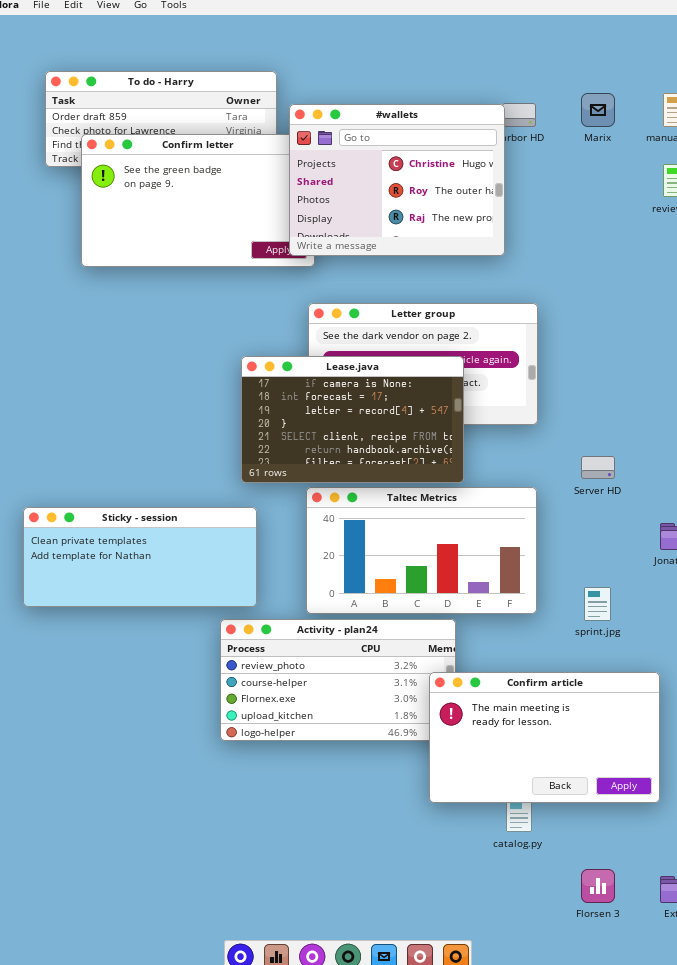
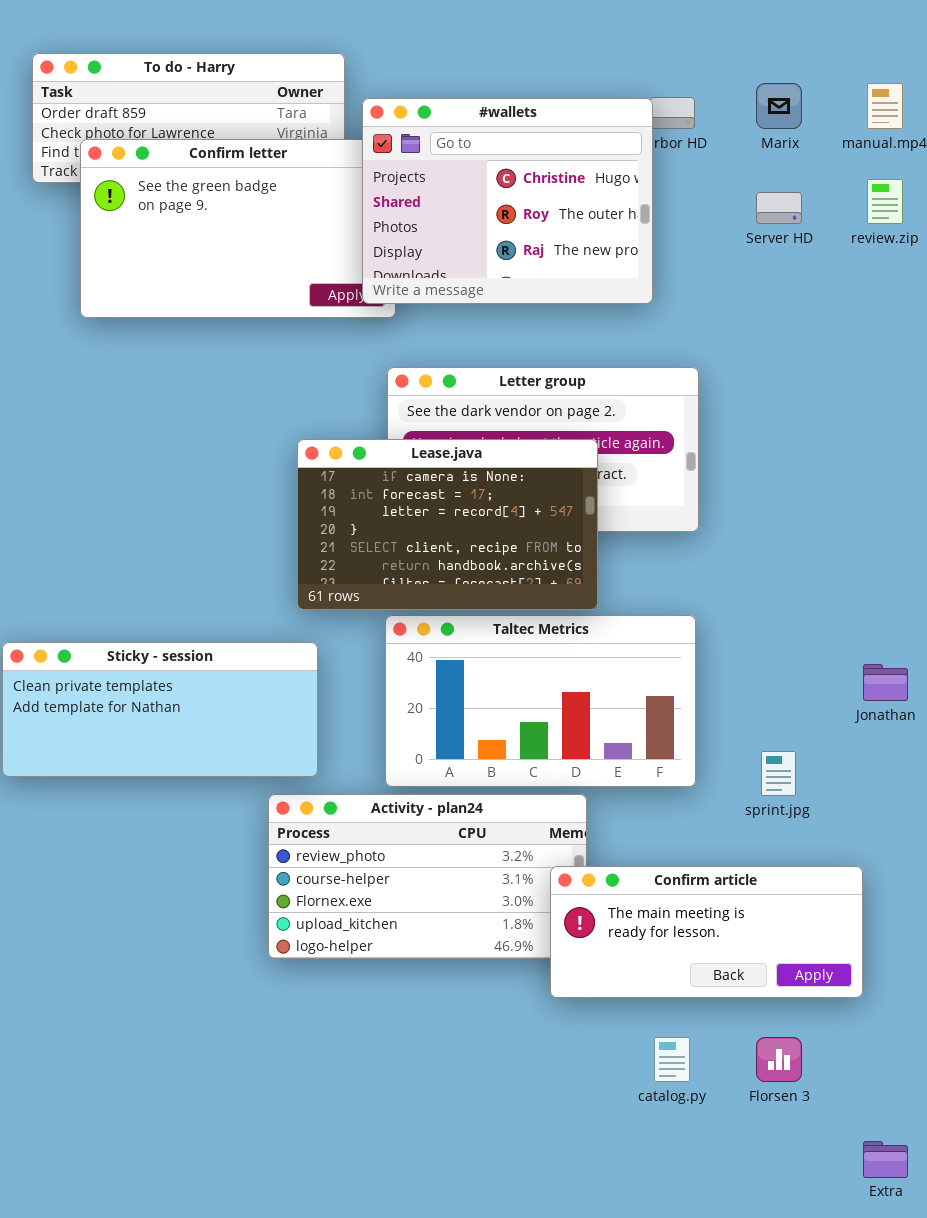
Server HD: [581,456,615,479] -> [756,192,802,224], moved
Confirm article: [429,672,660,803] -> [550,866,863,998], resized
Florsen 3: [581,869,615,903] -> [756,1037,802,1082], moved

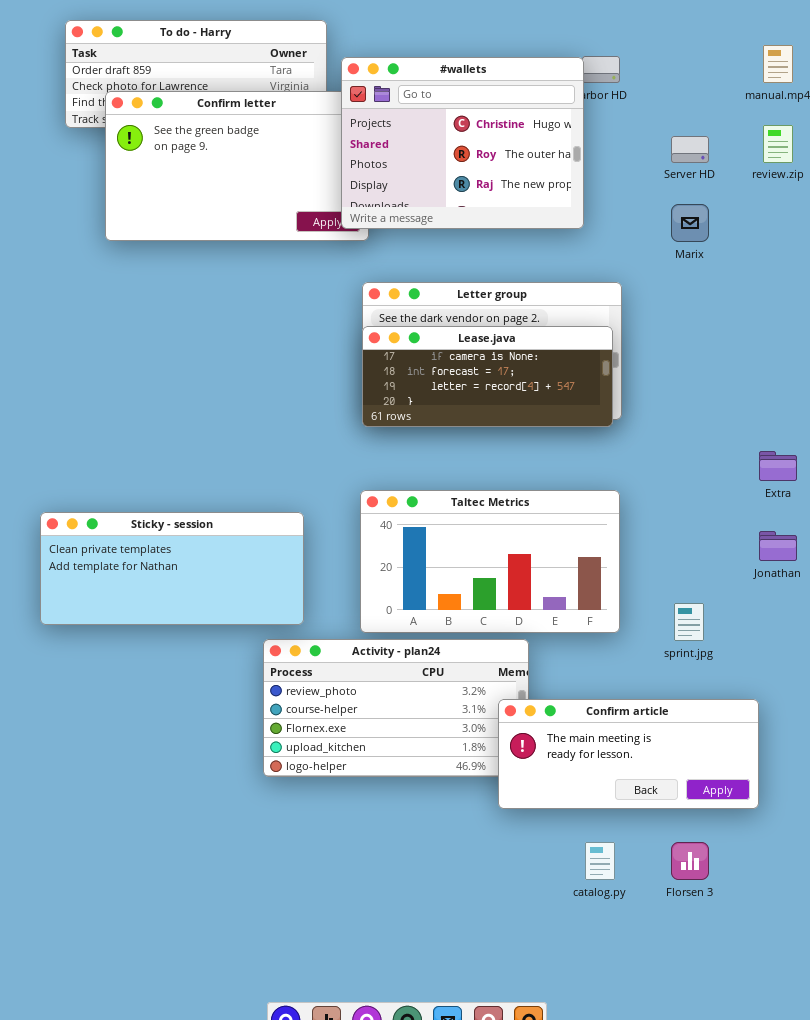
Marix: [756,83,802,129] -> [671,204,709,242], moved
Lease.java: [297,439,598,610] -> [362,326,613,427], moved, resized
Extra: [863,1141,908,1178] -> [759,451,797,481], moved

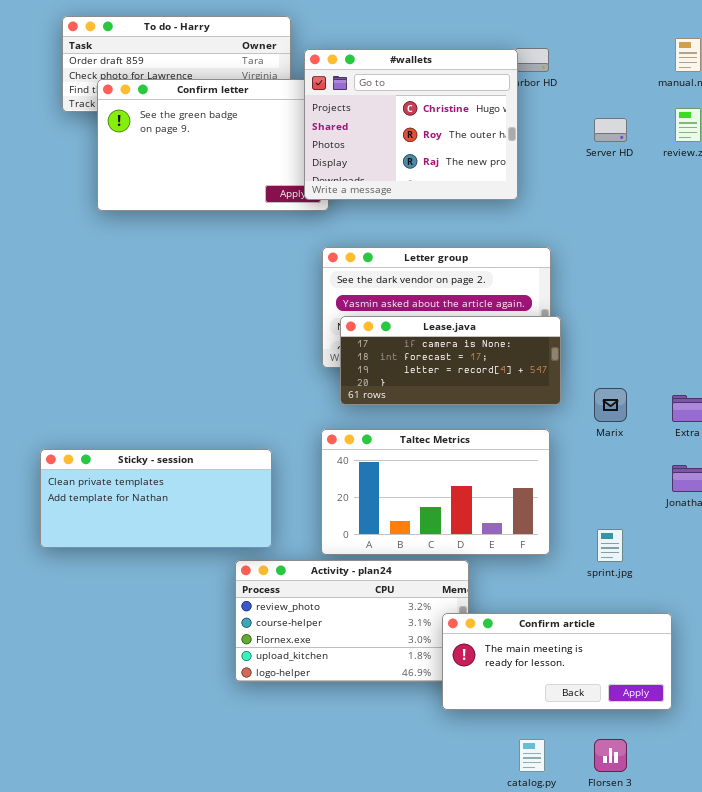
Marix: [671,204,709,242] -> [594,388,627,422], moved
Lease.java: [362,326,613,427] -> [340,316,561,405], moved

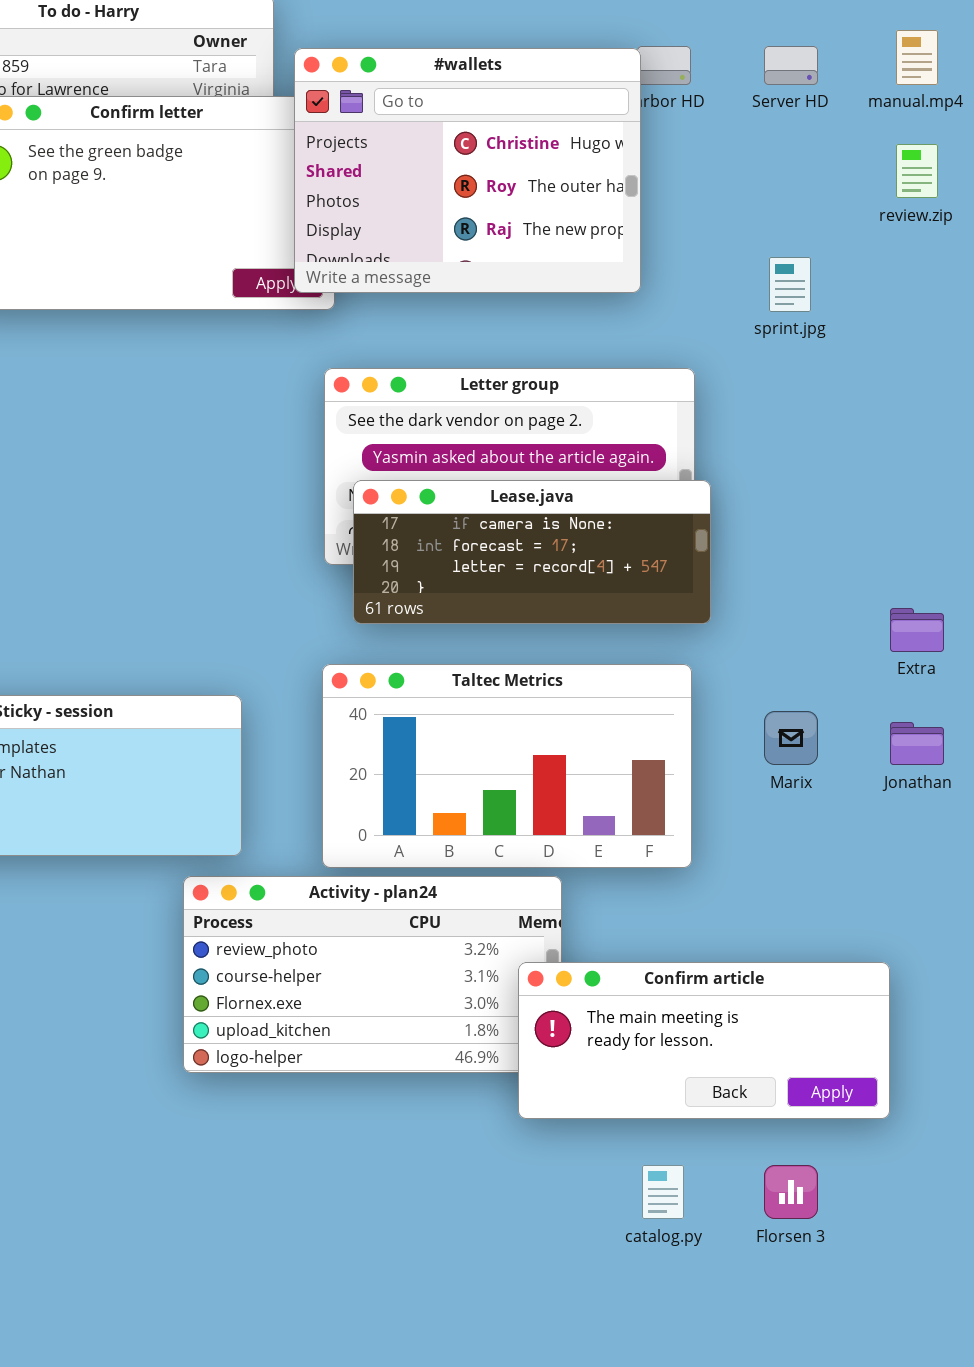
Server HD: [594,118,627,142] -> [764,46,818,85], moved
Marix: [594,388,627,422] -> [764,711,818,765], moved
sprint.jpg: [597,529,623,562] -> [769,257,811,312], moved

